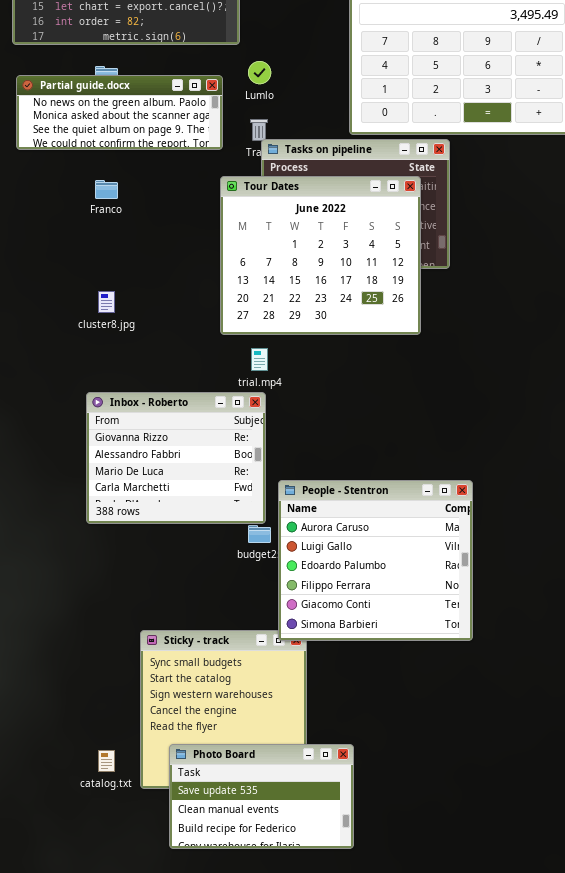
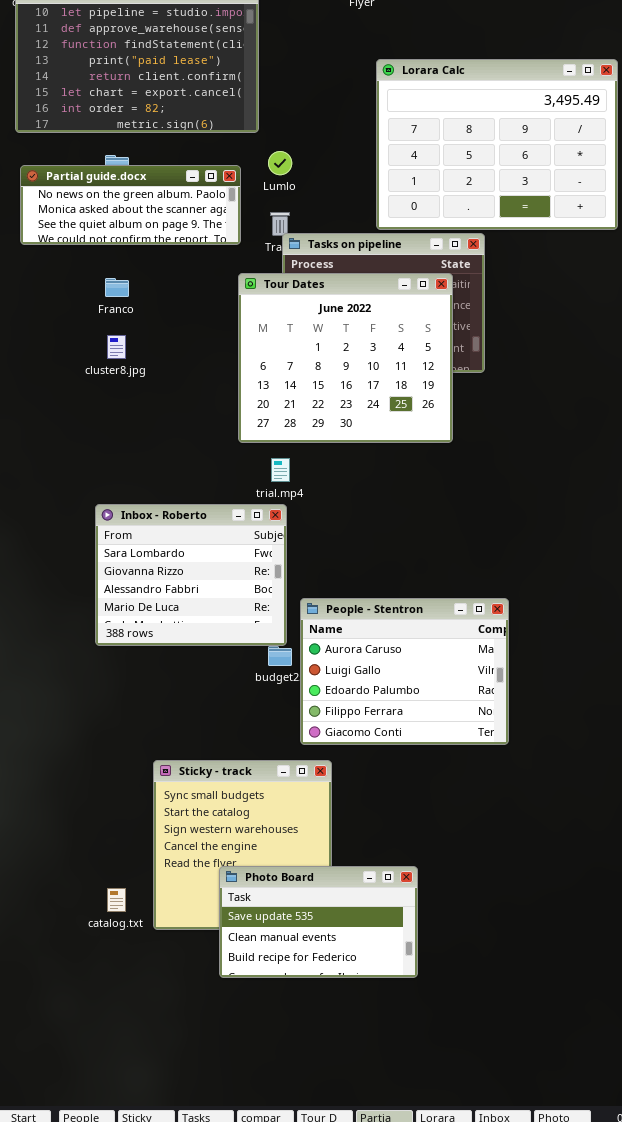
cluster8.jpg: [98,291,115,313] -> [107,335,126,359], moved
Inbox - Roberto: [86,392,266,524] -> [95,504,287,646], scrolled up 1 row
People - Stentron: [278,480,473,641] -> [300,598,509,745], resized
Photo Board: [169,744,354,849] -> [219,866,418,978], moved

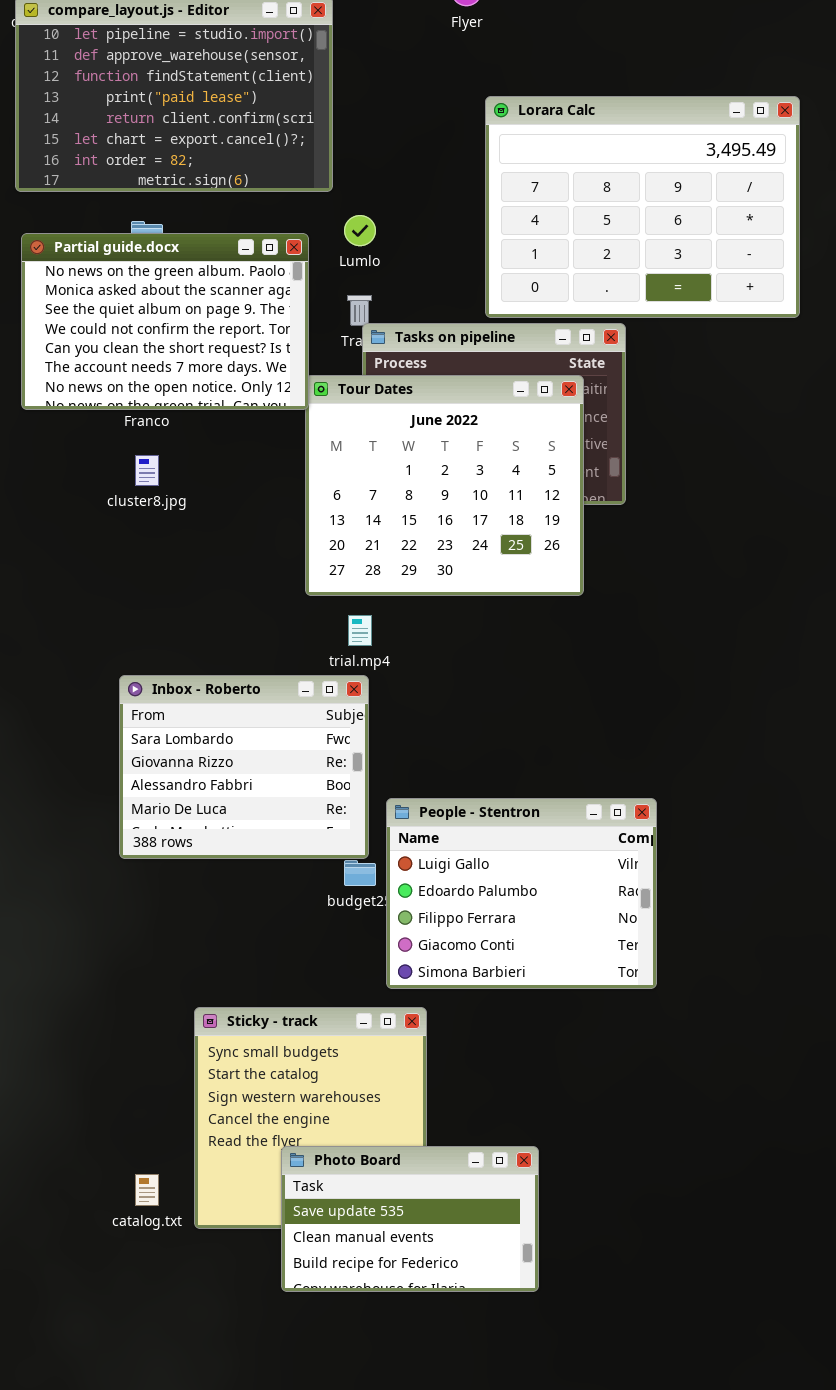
Partial guide.docx: [20,165,241,245] -> [21,233,309,410], resized
People - Stentron: [300,598,509,745] -> [386,798,657,989], scrolled down 1 row

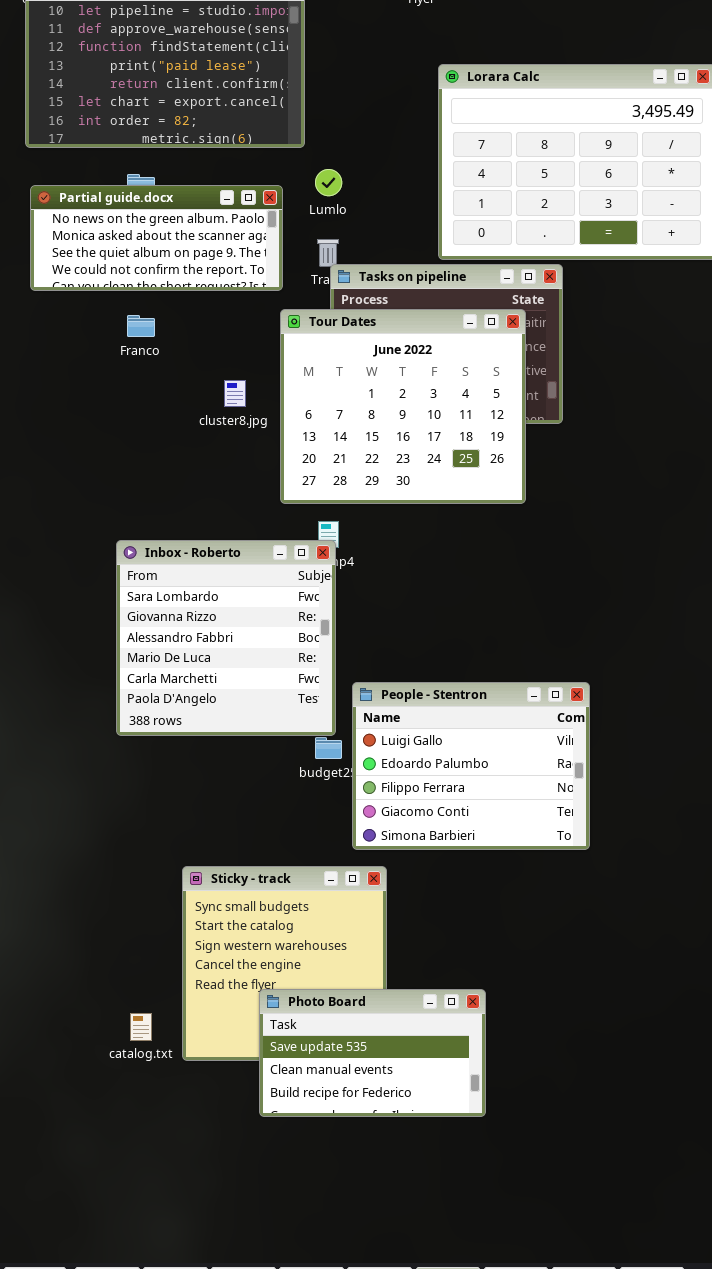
Partial guide.docx: [21,233,309,410] -> [30,185,283,291], resized
cluster8.jpg: [135,455,159,486] -> [224,380,246,407], moved
Inbox - Roberto: [119,675,369,859] -> [116,540,336,736], resized

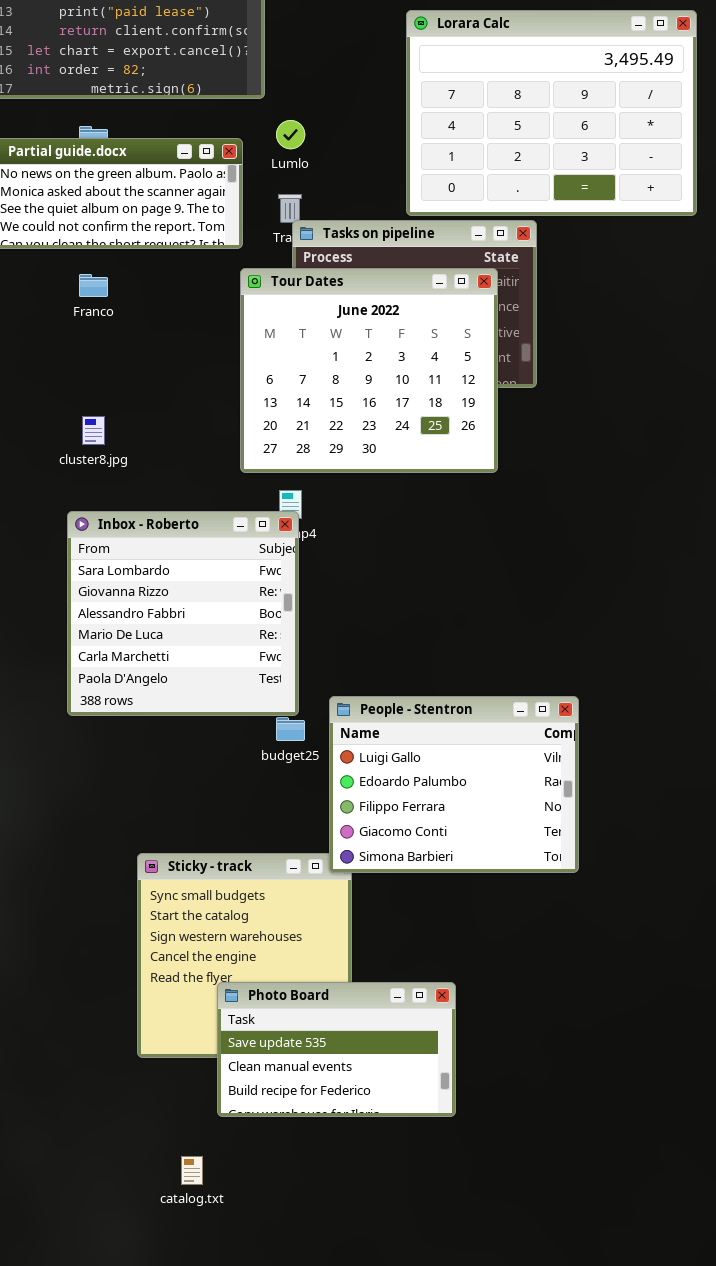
cluster8.jpg: [224,380,246,407] -> [82,416,105,445], moved
People - Stentron: [352,682,590,850] -> [329,696,579,873], moved
catalog.txt: [130,1013,152,1041] -> [181,1156,203,1185], moved

